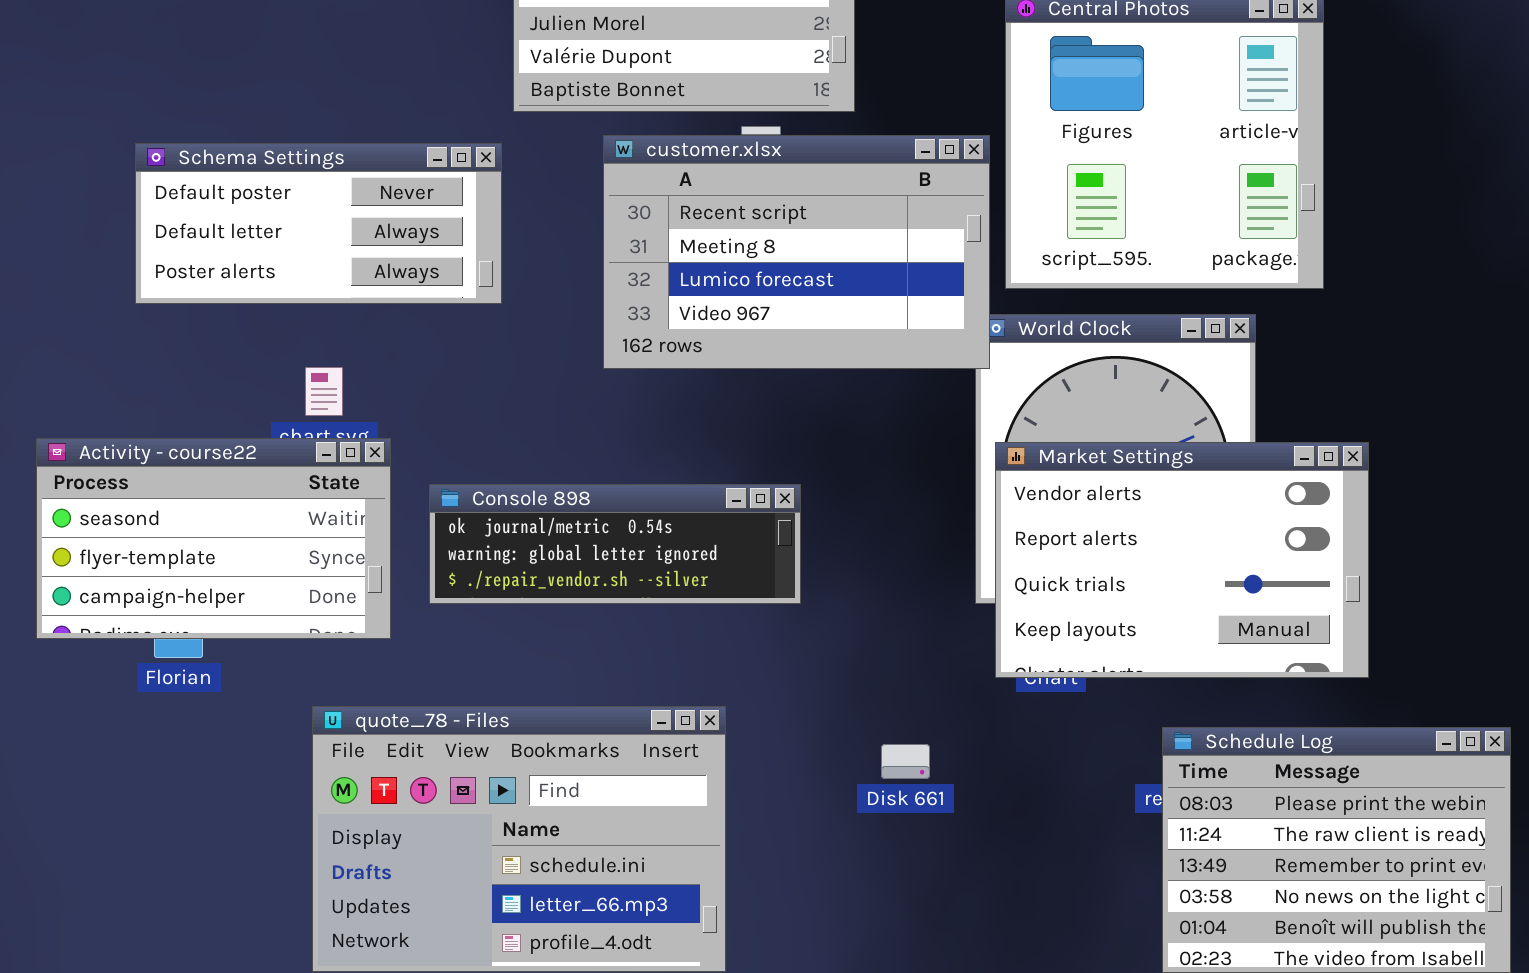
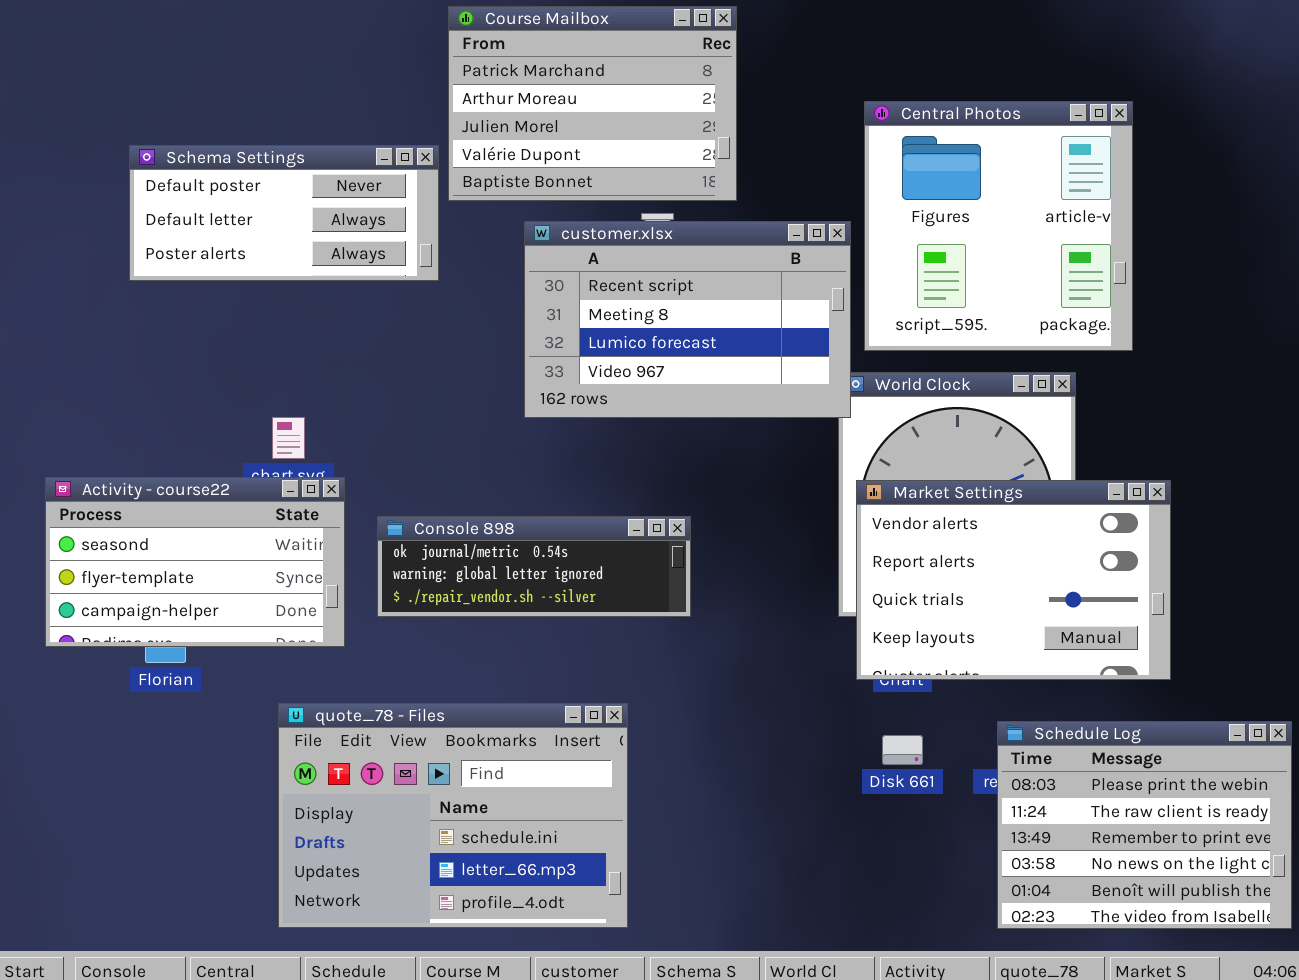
Schema Settings: [135,143,502,304] -> [129,145,439,281], moved
Disk 661: [881,744,930,779] -> [882,735,923,765], moved

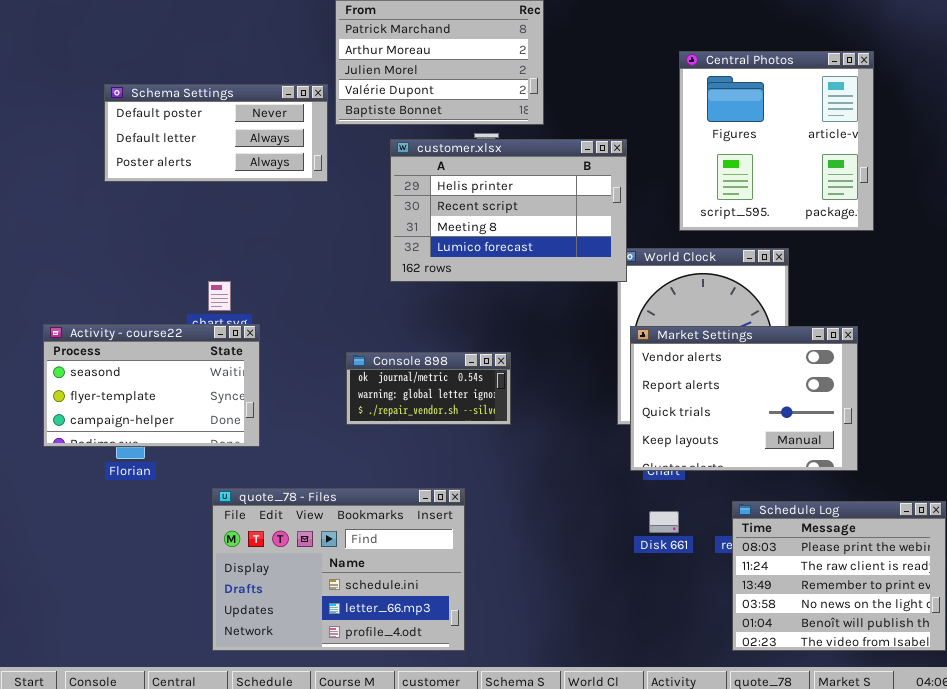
Central Photos: [864,101,1133,351] -> [679,51,874,231], moved
customer.xlsx: [524,221,851,418] -> [390,139,627,282], scrolled up 1 row
Console 898: [377,516,691,617] -> [346,352,511,425], resized

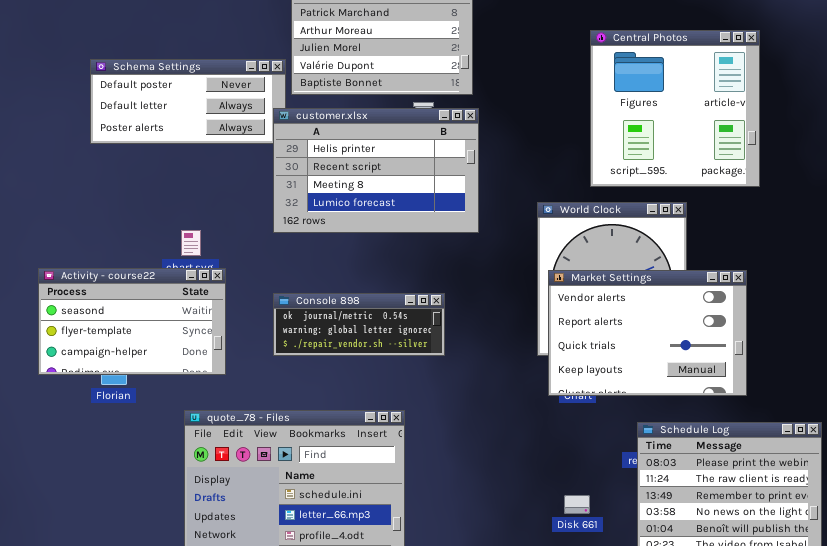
customer.xlsx: [390,139,627,282] -> [273,108,479,233], moved
Console 898: [346,352,511,425] -> [273,293,445,356], resized
Disk 661: [649,511,679,533] -> [564,495,590,514], moved

